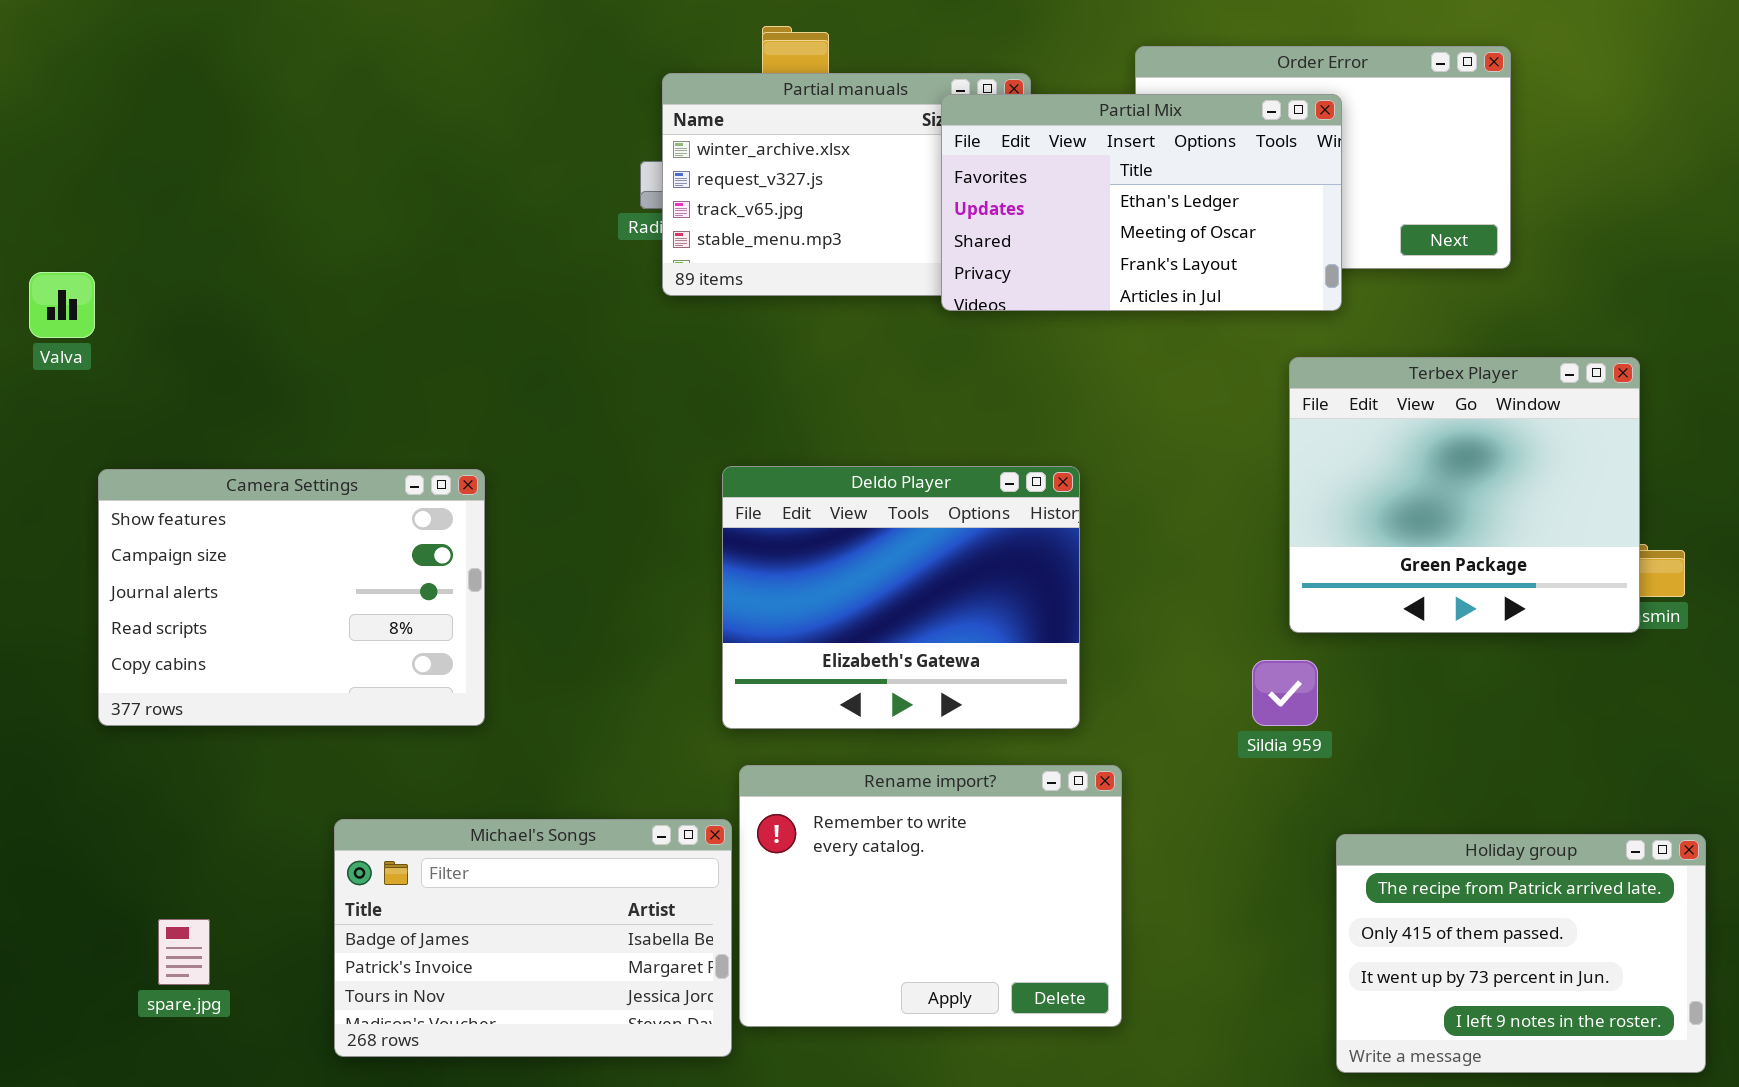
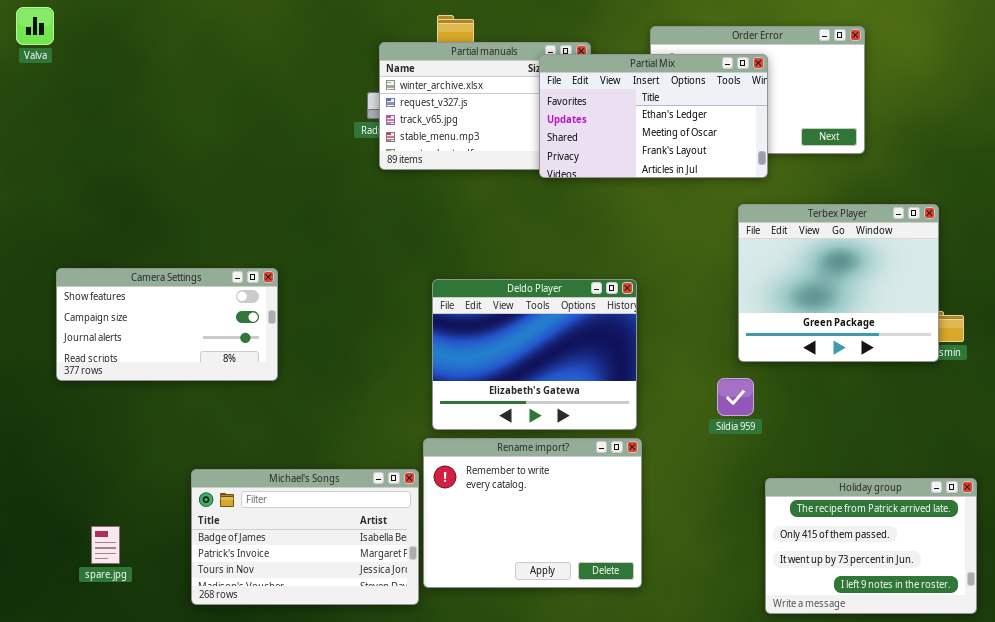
Valva: [29,272,95,338] -> [16,7,54,45], moved
Deldo Player: [722,466,1080,729] -> [432,279,637,430], moved
Camera Settings: [98,469,485,726] -> [56,268,278,381], resized

